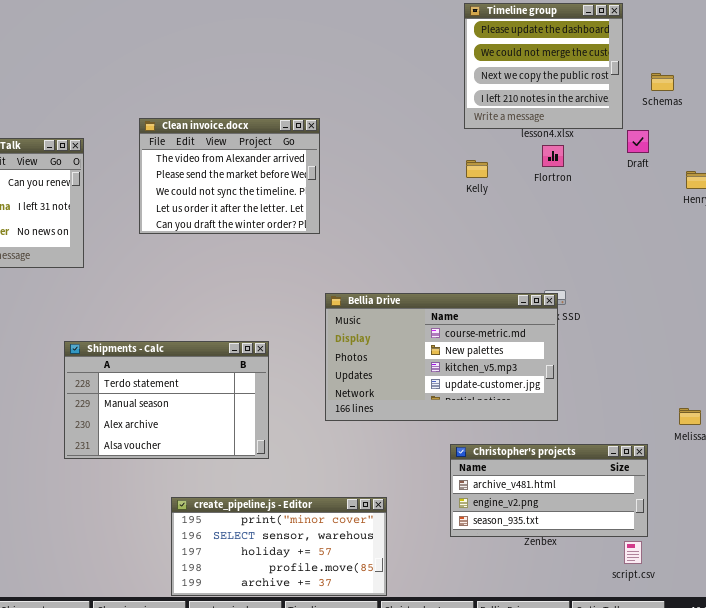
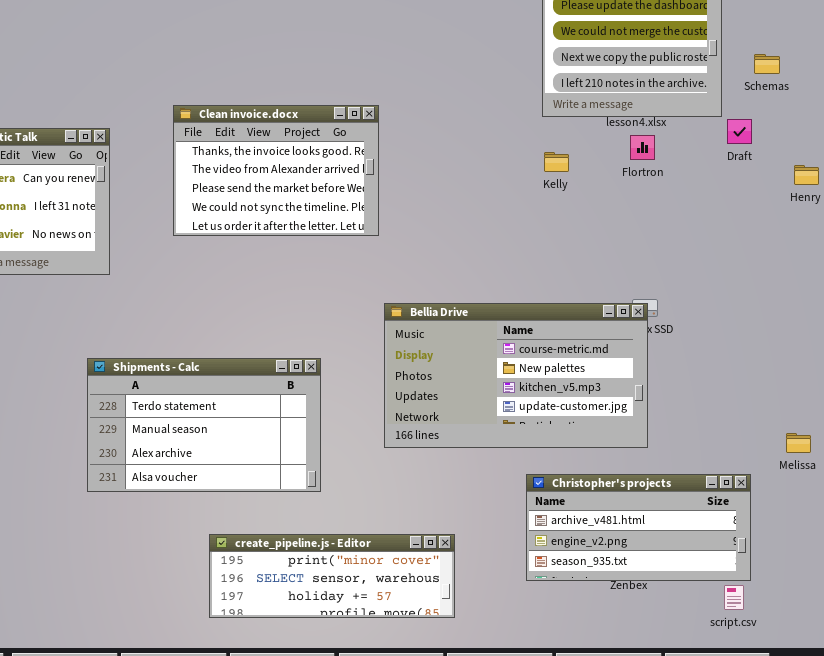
Clean invoice.docx: [139,118,320,234] -> [173,105,379,236], scrolled up 1 row
create_pipeline.js - Editor: [171,497,387,596] -> [209,534,455,618], resized

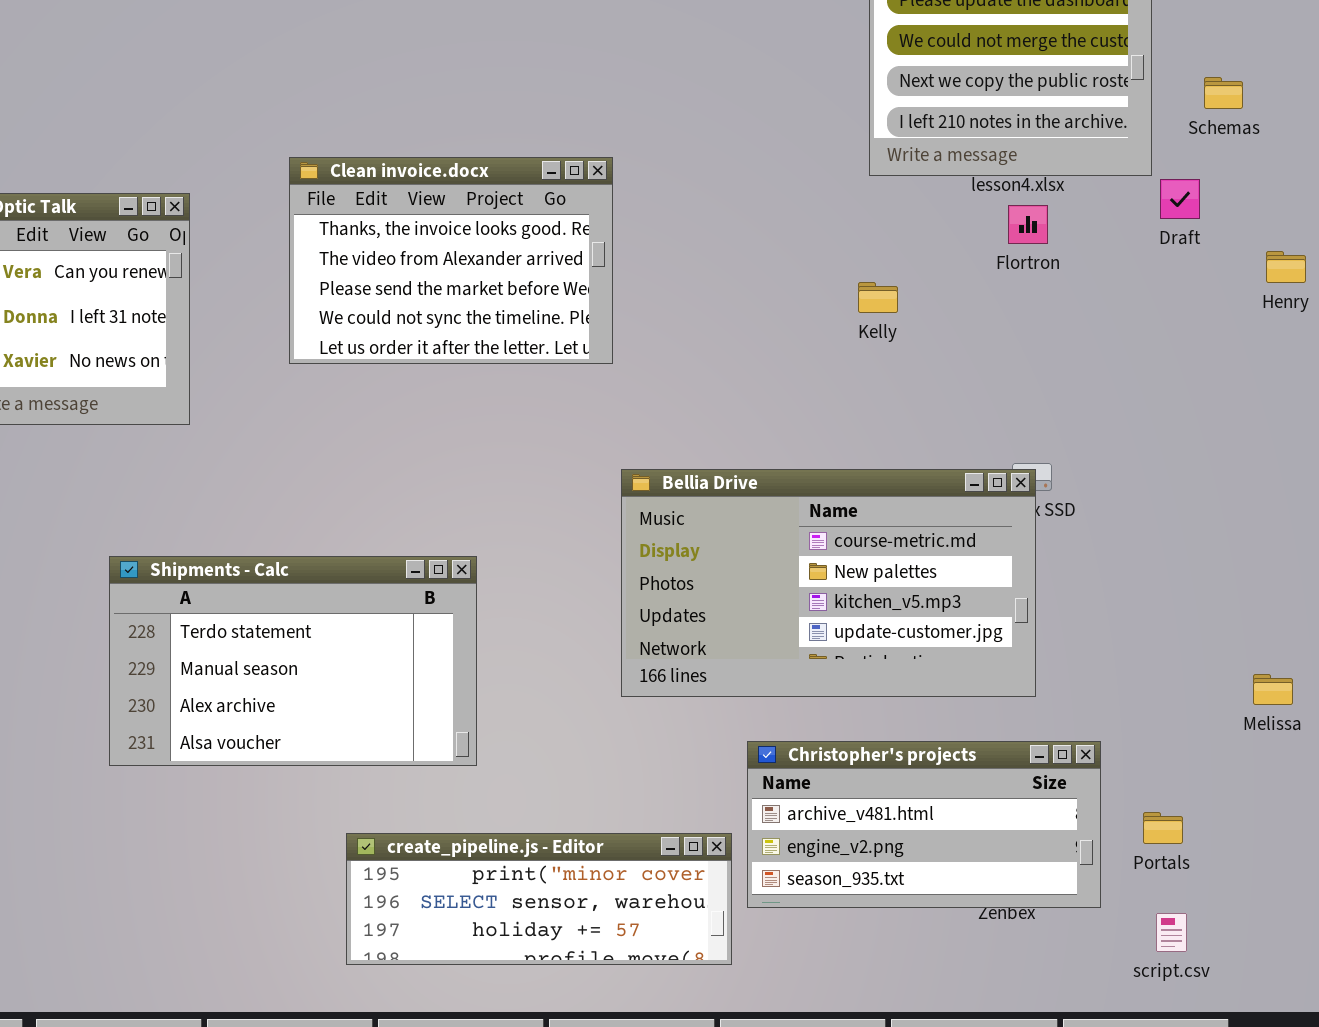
Kelly: [544,152,569,172] -> [858,282,898,313], moved
Shipments - Calc: [87,358,321,492] -> [109,556,477,766], moved
Christopher's projects: [526,474,751,581] -> [747,741,1101,908], moved

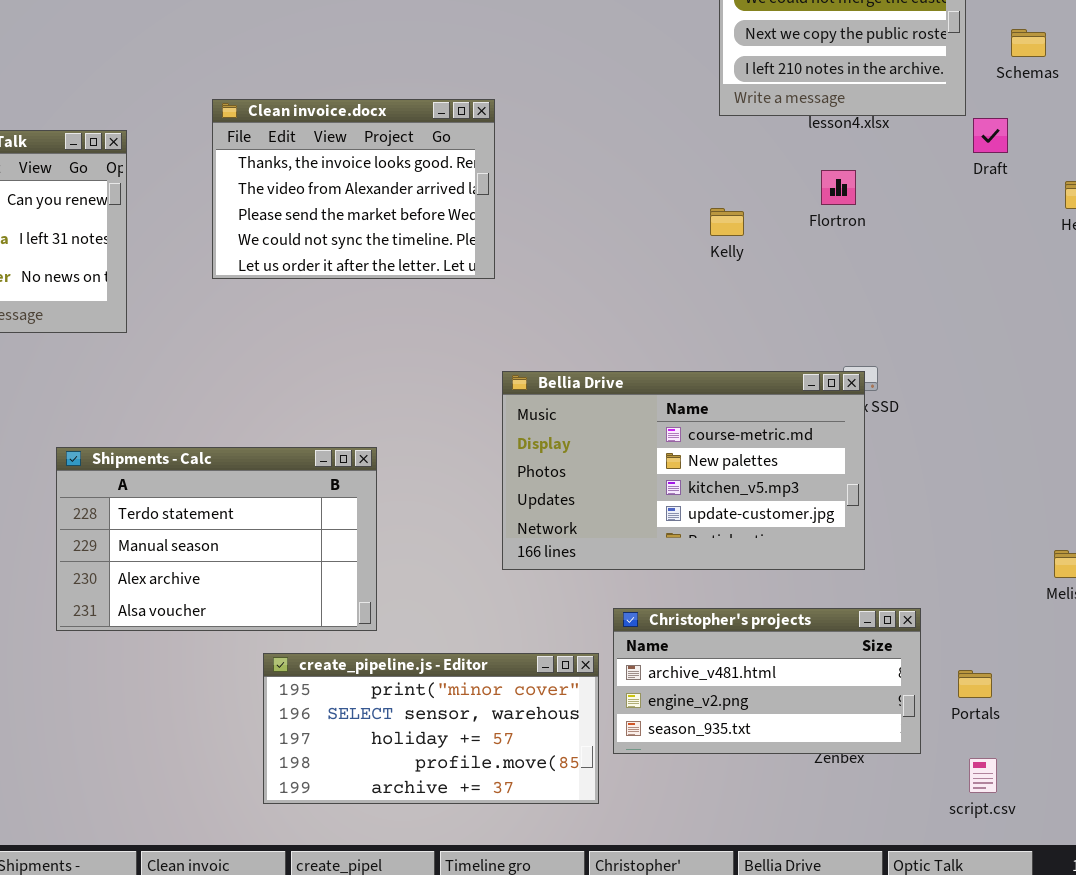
Flortron: [1008,205,1048,244] -> [821,170,856,205], moved
create_pipeline.js - Editor: [346,833,732,965] -> [263,653,599,804], resized

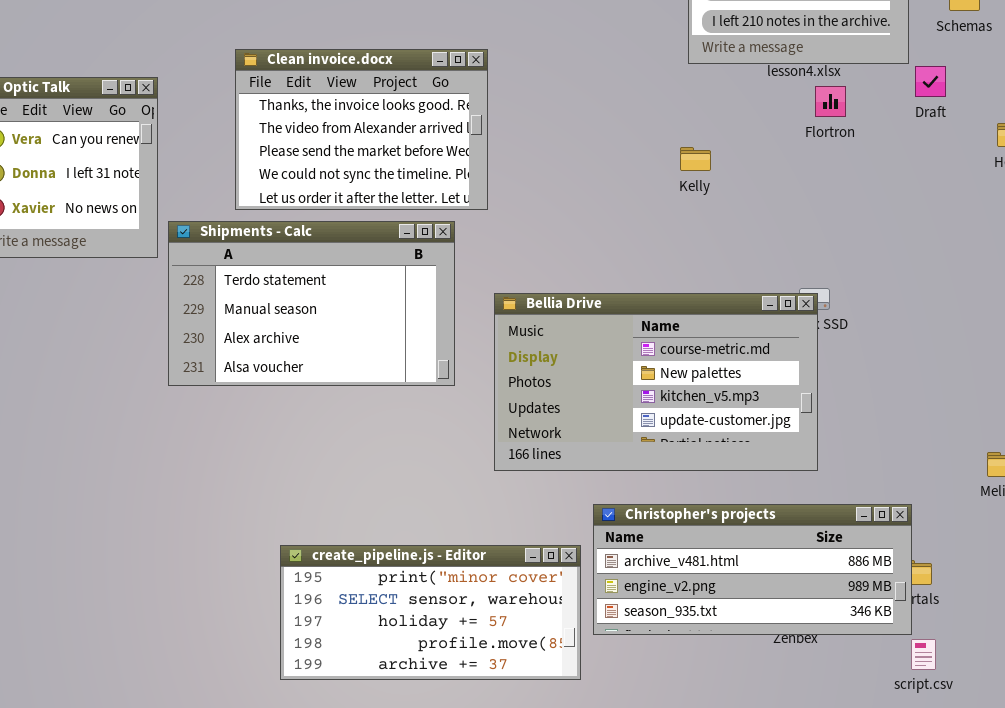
Flortron: [821,170,856,205] -> [815,86,846,117], moved
Shipments - Calc: [56,447,377,631] -> [168,221,455,386], moved
Christopher's projects: [613,608,921,754] -> [593,504,912,635], resized

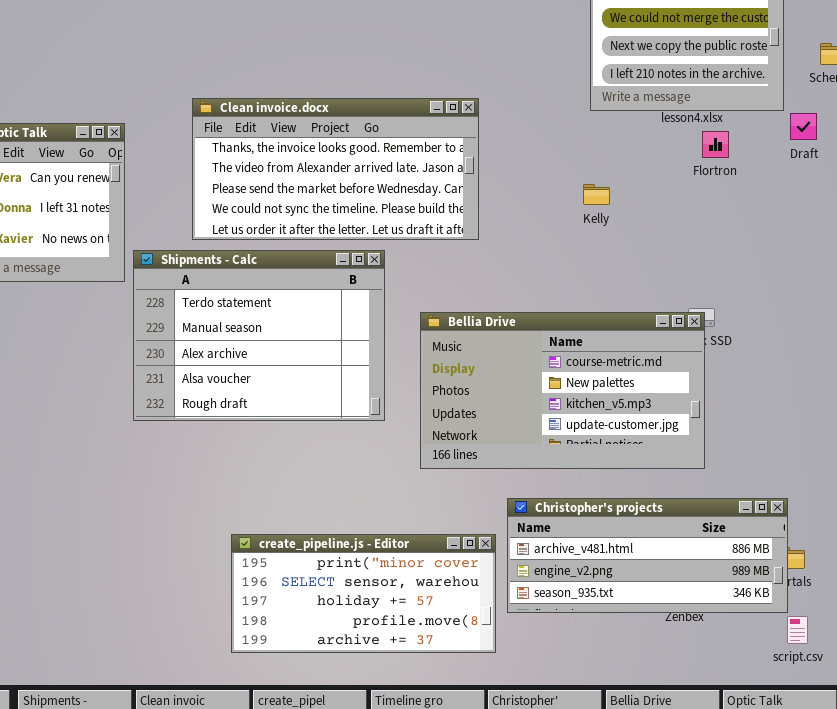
Clean invoice.docx: [235,49,488,210] -> [192,98,479,240], resized
Shipments - Calc: [168,221,455,386] -> [133,250,385,421], resized

